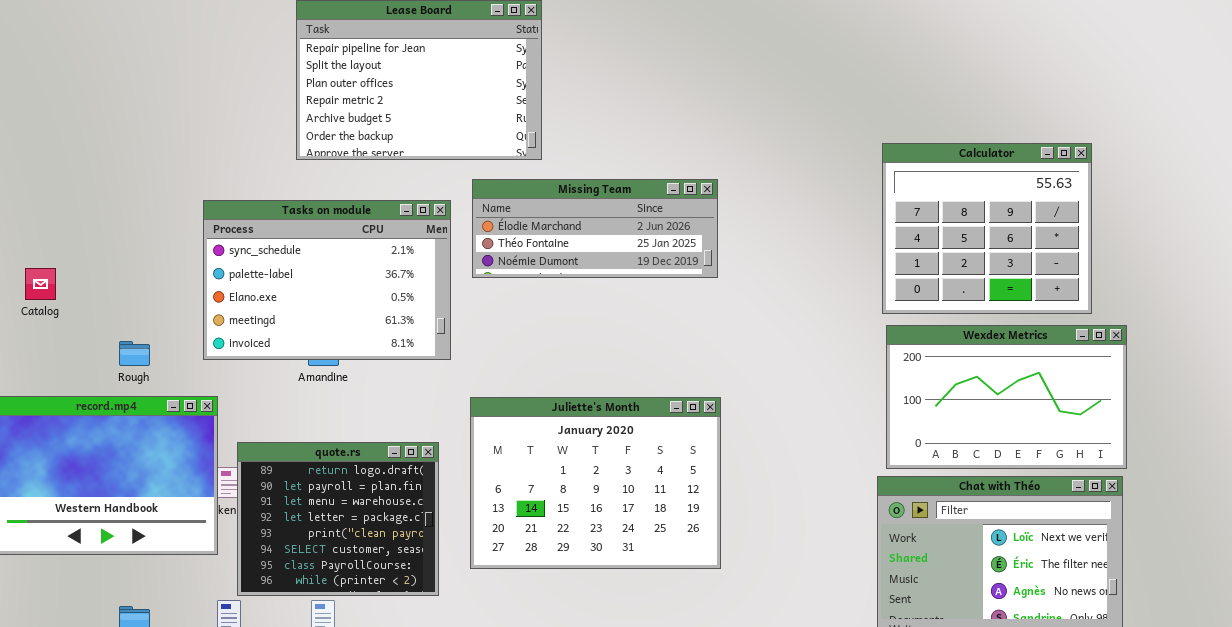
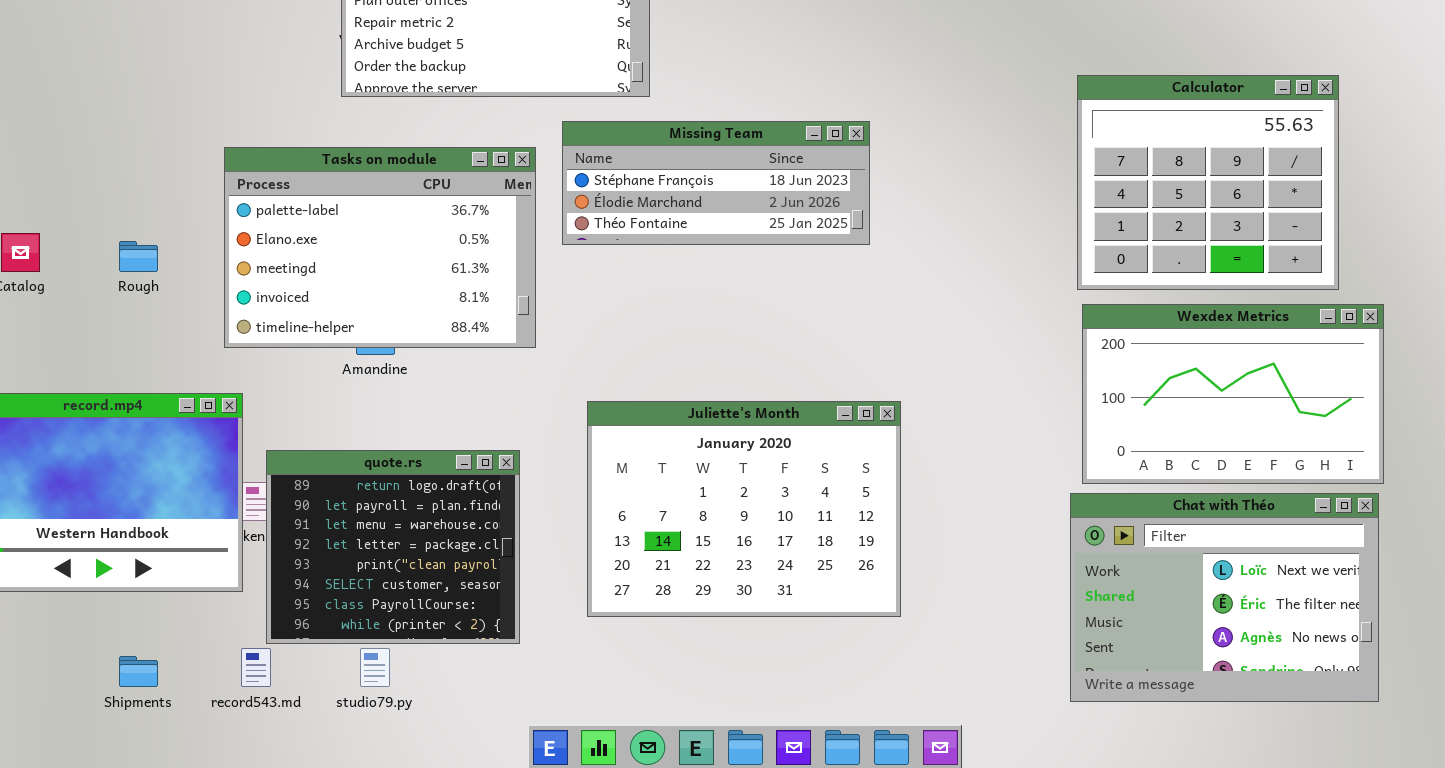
Missing Team: [472,179,718,278] -> [562,121,870,245], scrolled up 1 row
Tasks on module: [203,200,451,360] -> [224,147,536,348], scrolled down 1 row
Rough: [119,341,150,366] -> [119,241,158,272], moved
Juliette's Month: [470,397,721,569] -> [587,401,901,617], moved

